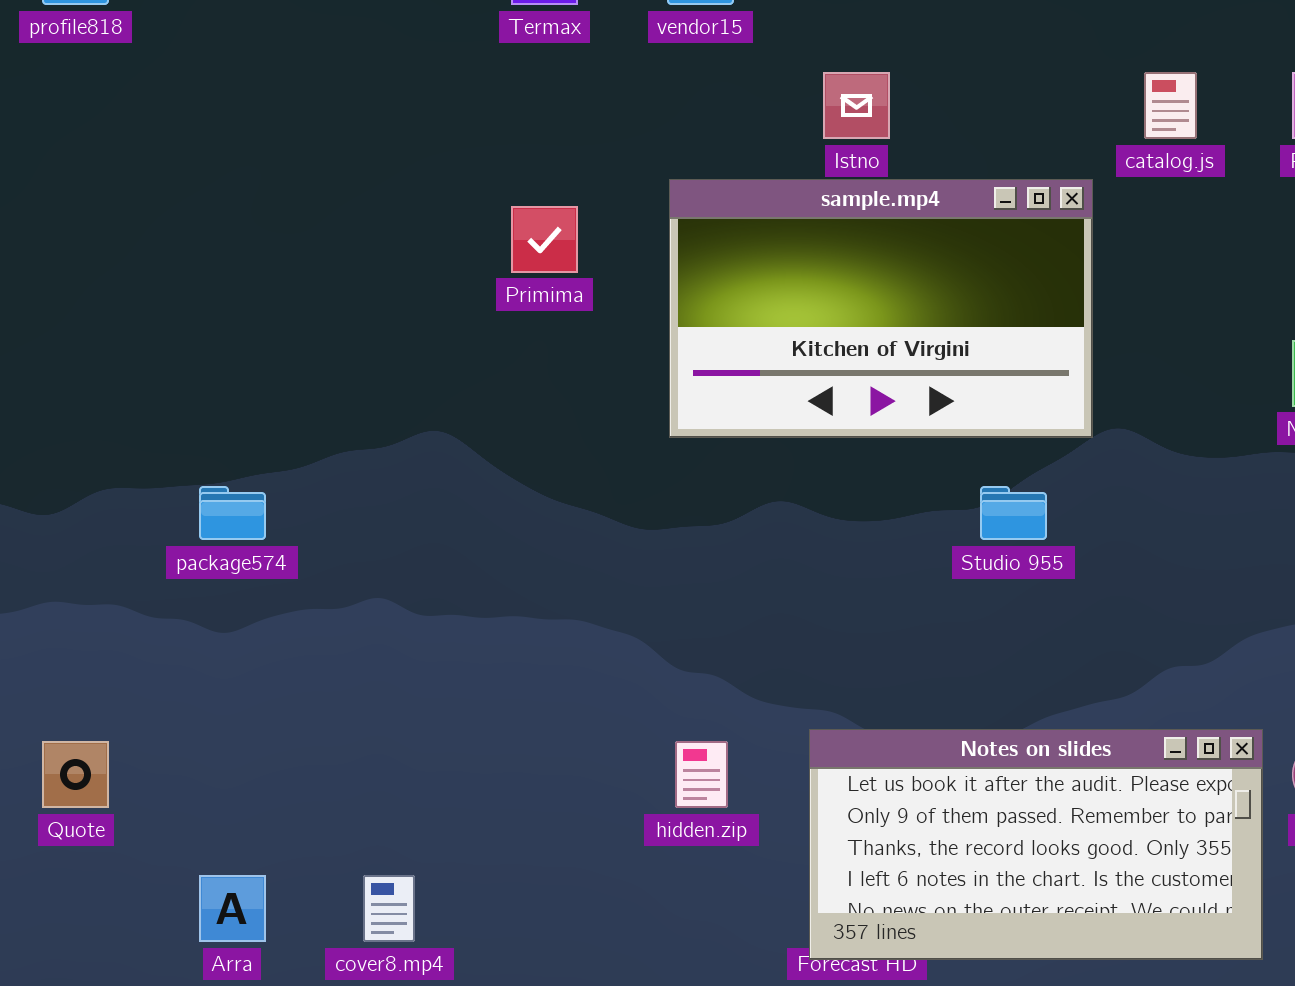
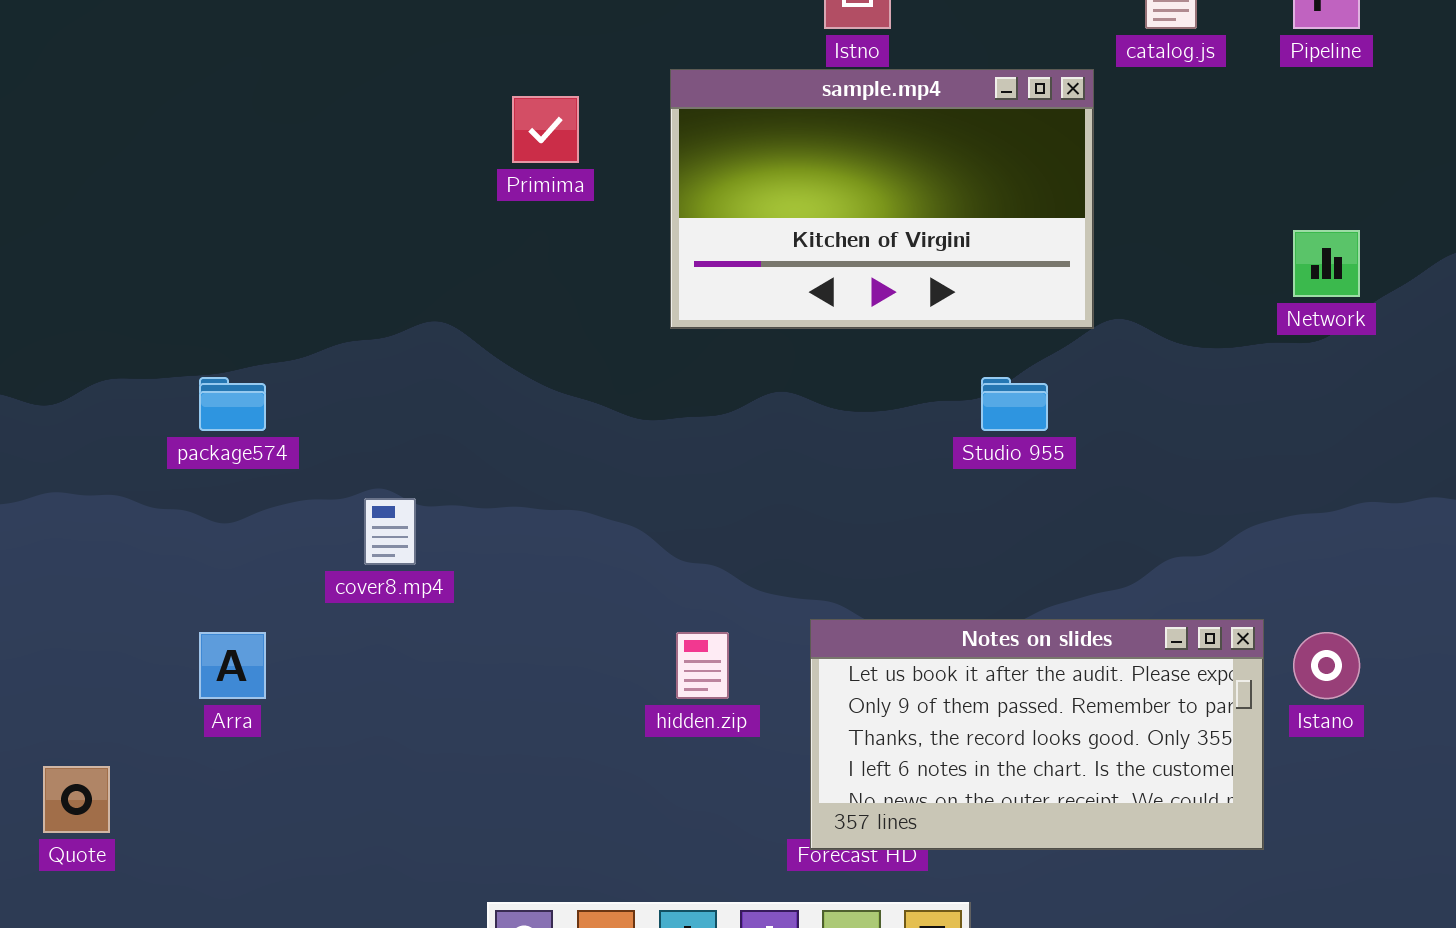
Quote: [42,741,109,808] -> [43,766,110,833], moved
Arra: [199,875,266,942] -> [199,632,266,699], moved
cover8.mp4: [363,875,415,942] -> [364,498,416,565], moved

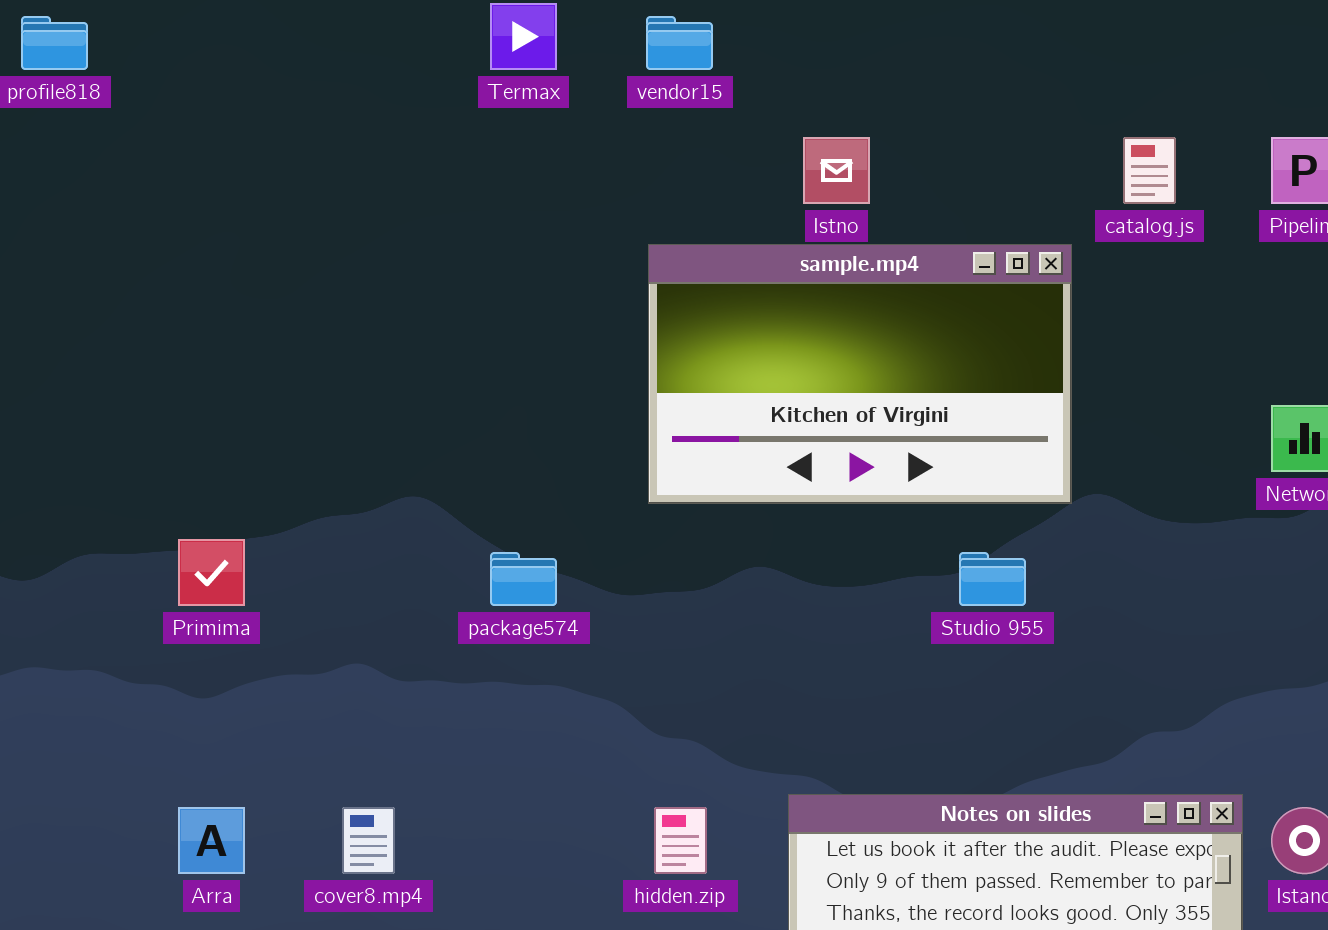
Primima: [512,96,579,163] -> [178,539,245,606], moved
package574: [199,377,266,431] -> [490,552,557,606], moved
cover8.mp4: [364,498,416,565] -> [342,807,395,874], moved

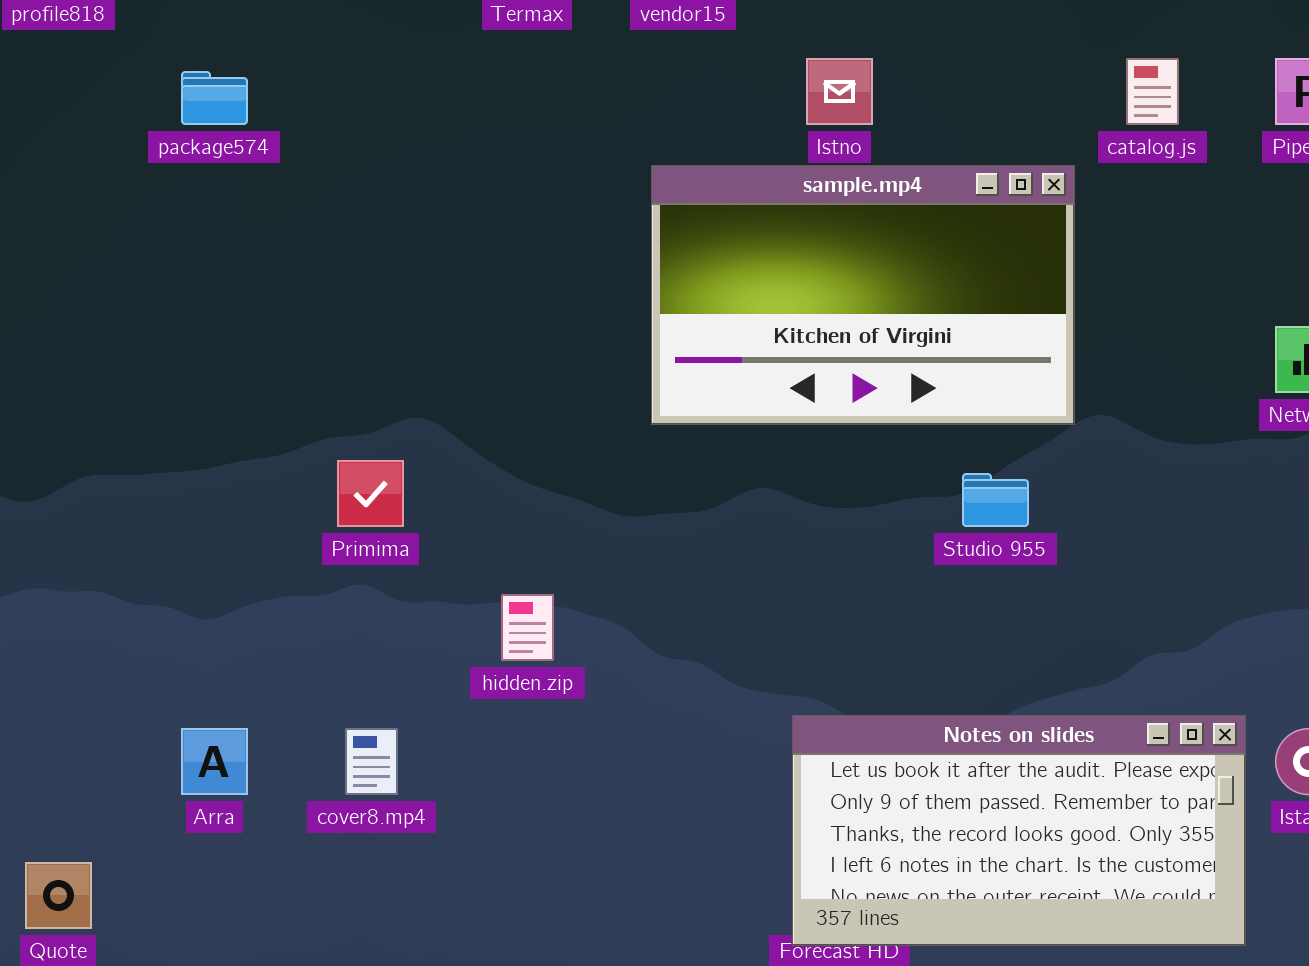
Primima: [178,539,245,606] -> [337,460,404,527], moved
package574: [490,552,557,606] -> [181,71,248,125], moved
hidden.zip: [654,807,707,874] -> [501,594,554,661], moved

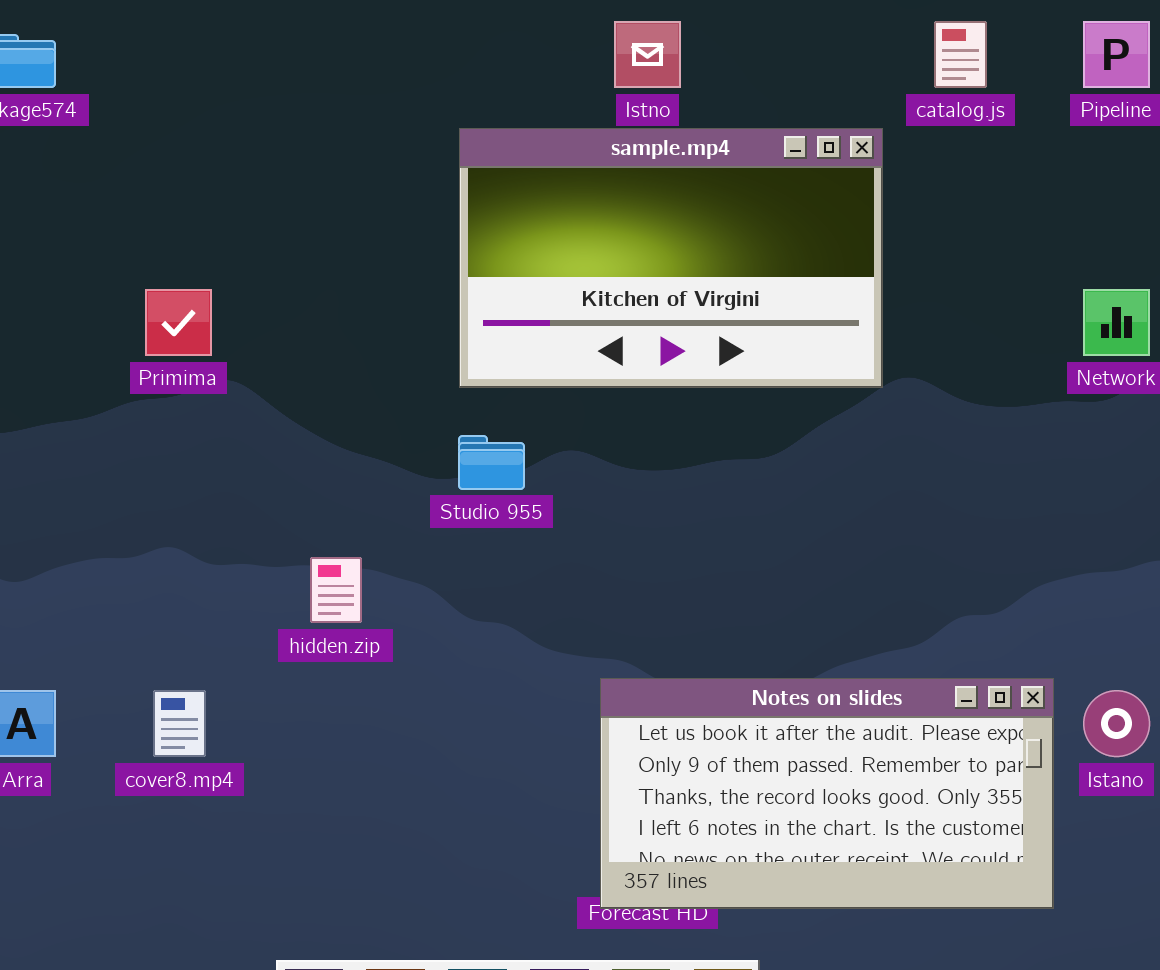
Primima: [337,460,404,527] -> [145,289,212,356], moved
Studio 955: [962,473,1029,527] -> [458,435,525,490], moved

